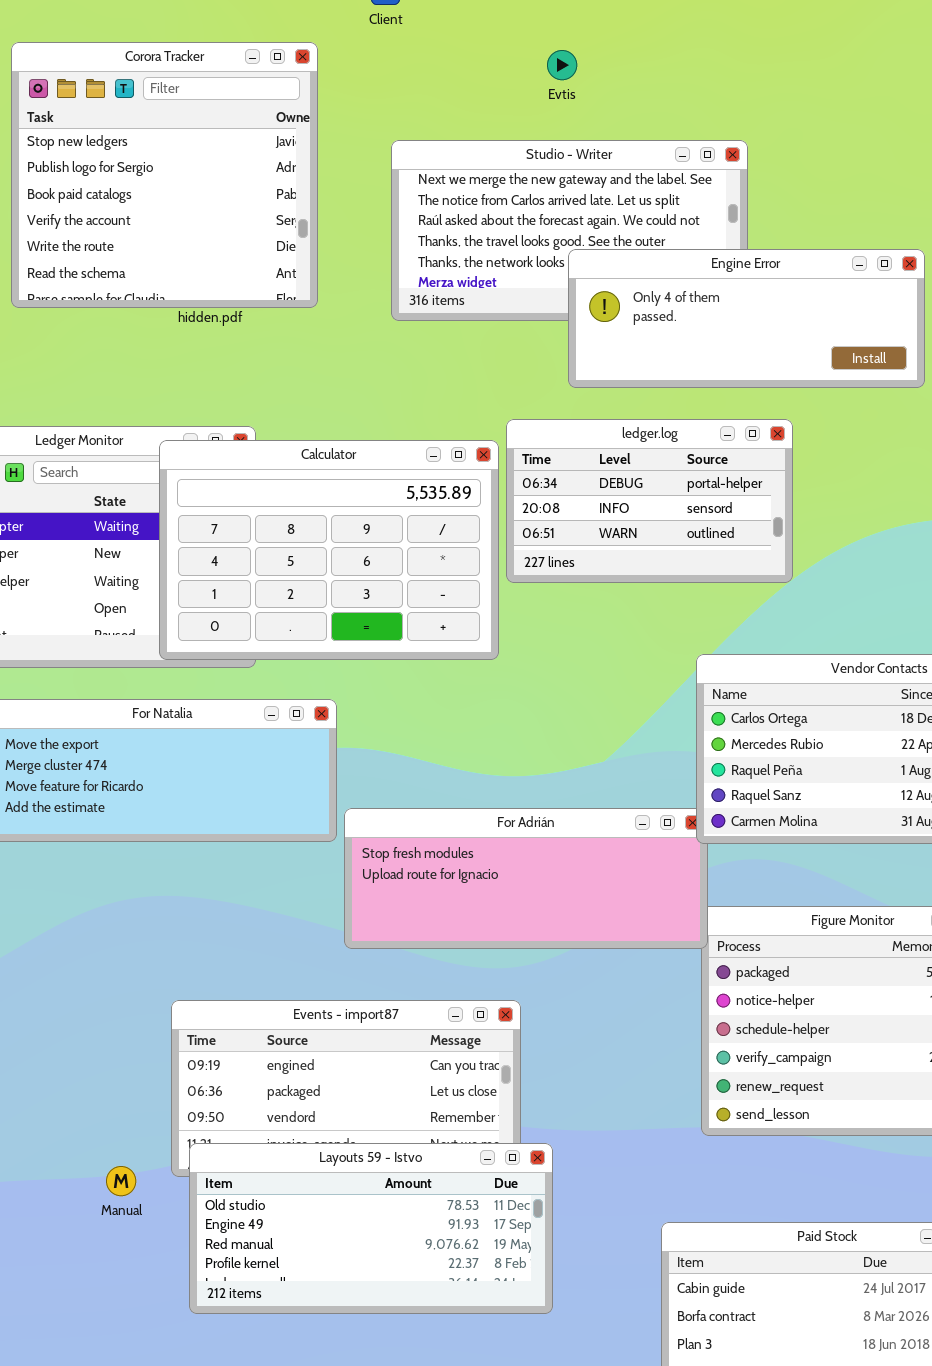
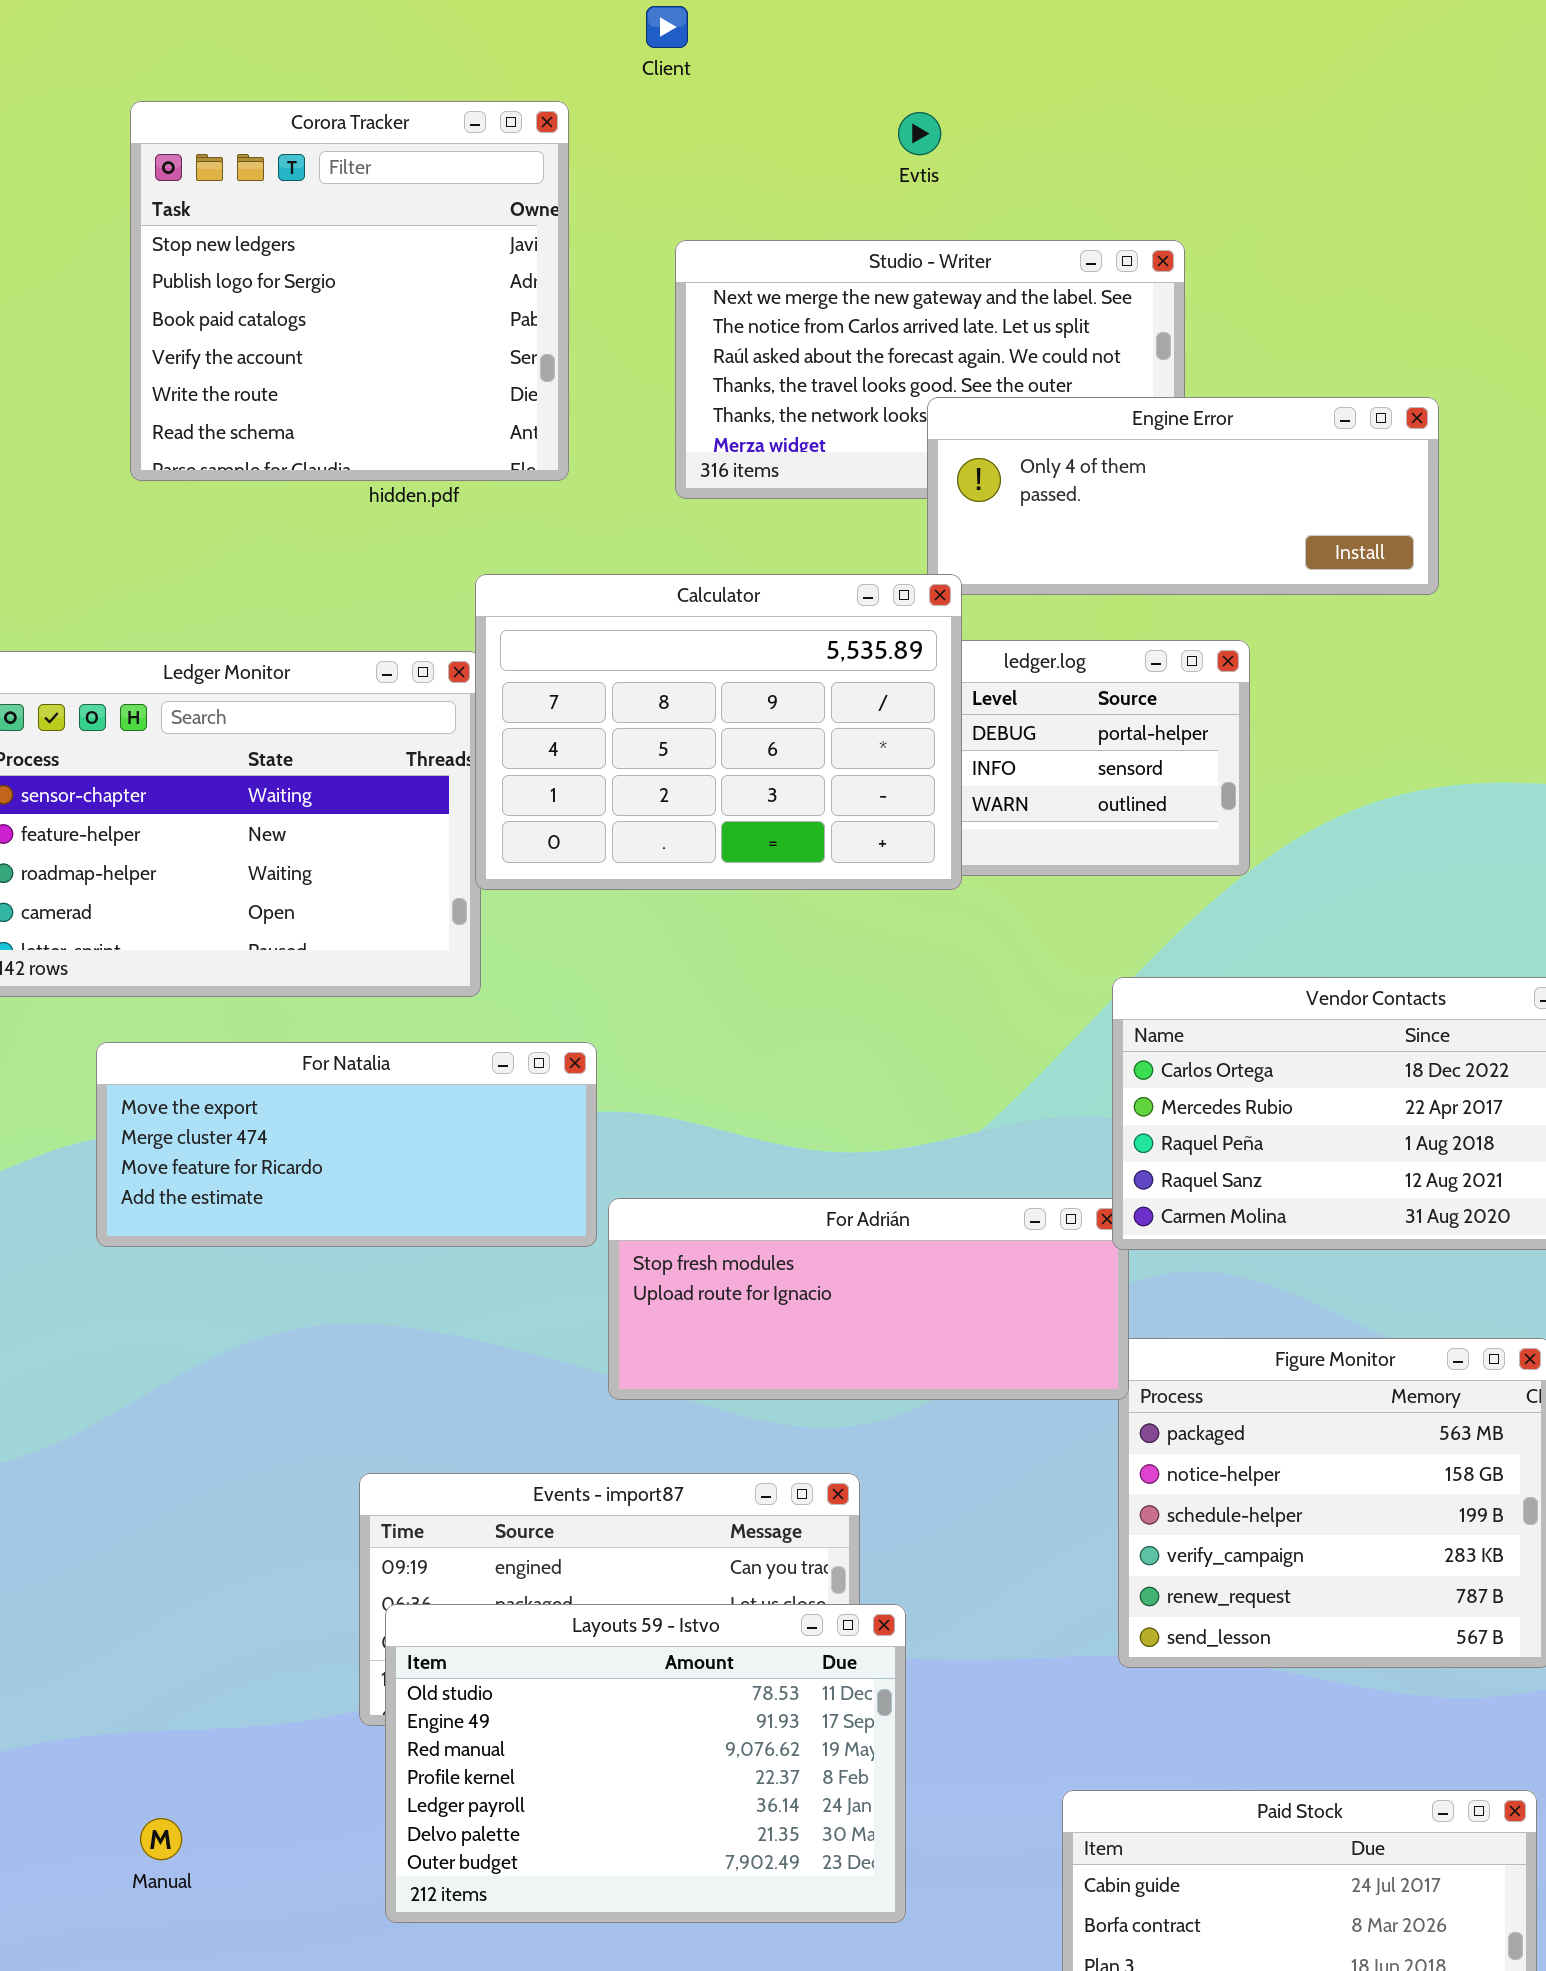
Calculator: [159,440,499,660] -> [475,574,962,890], moved
Layouts 59 - Istvo: [189,1143,553,1314] -> [385,1604,906,1923], resized
Manual: [106,1166,136,1196] -> [140,1818,182,1860], moved

